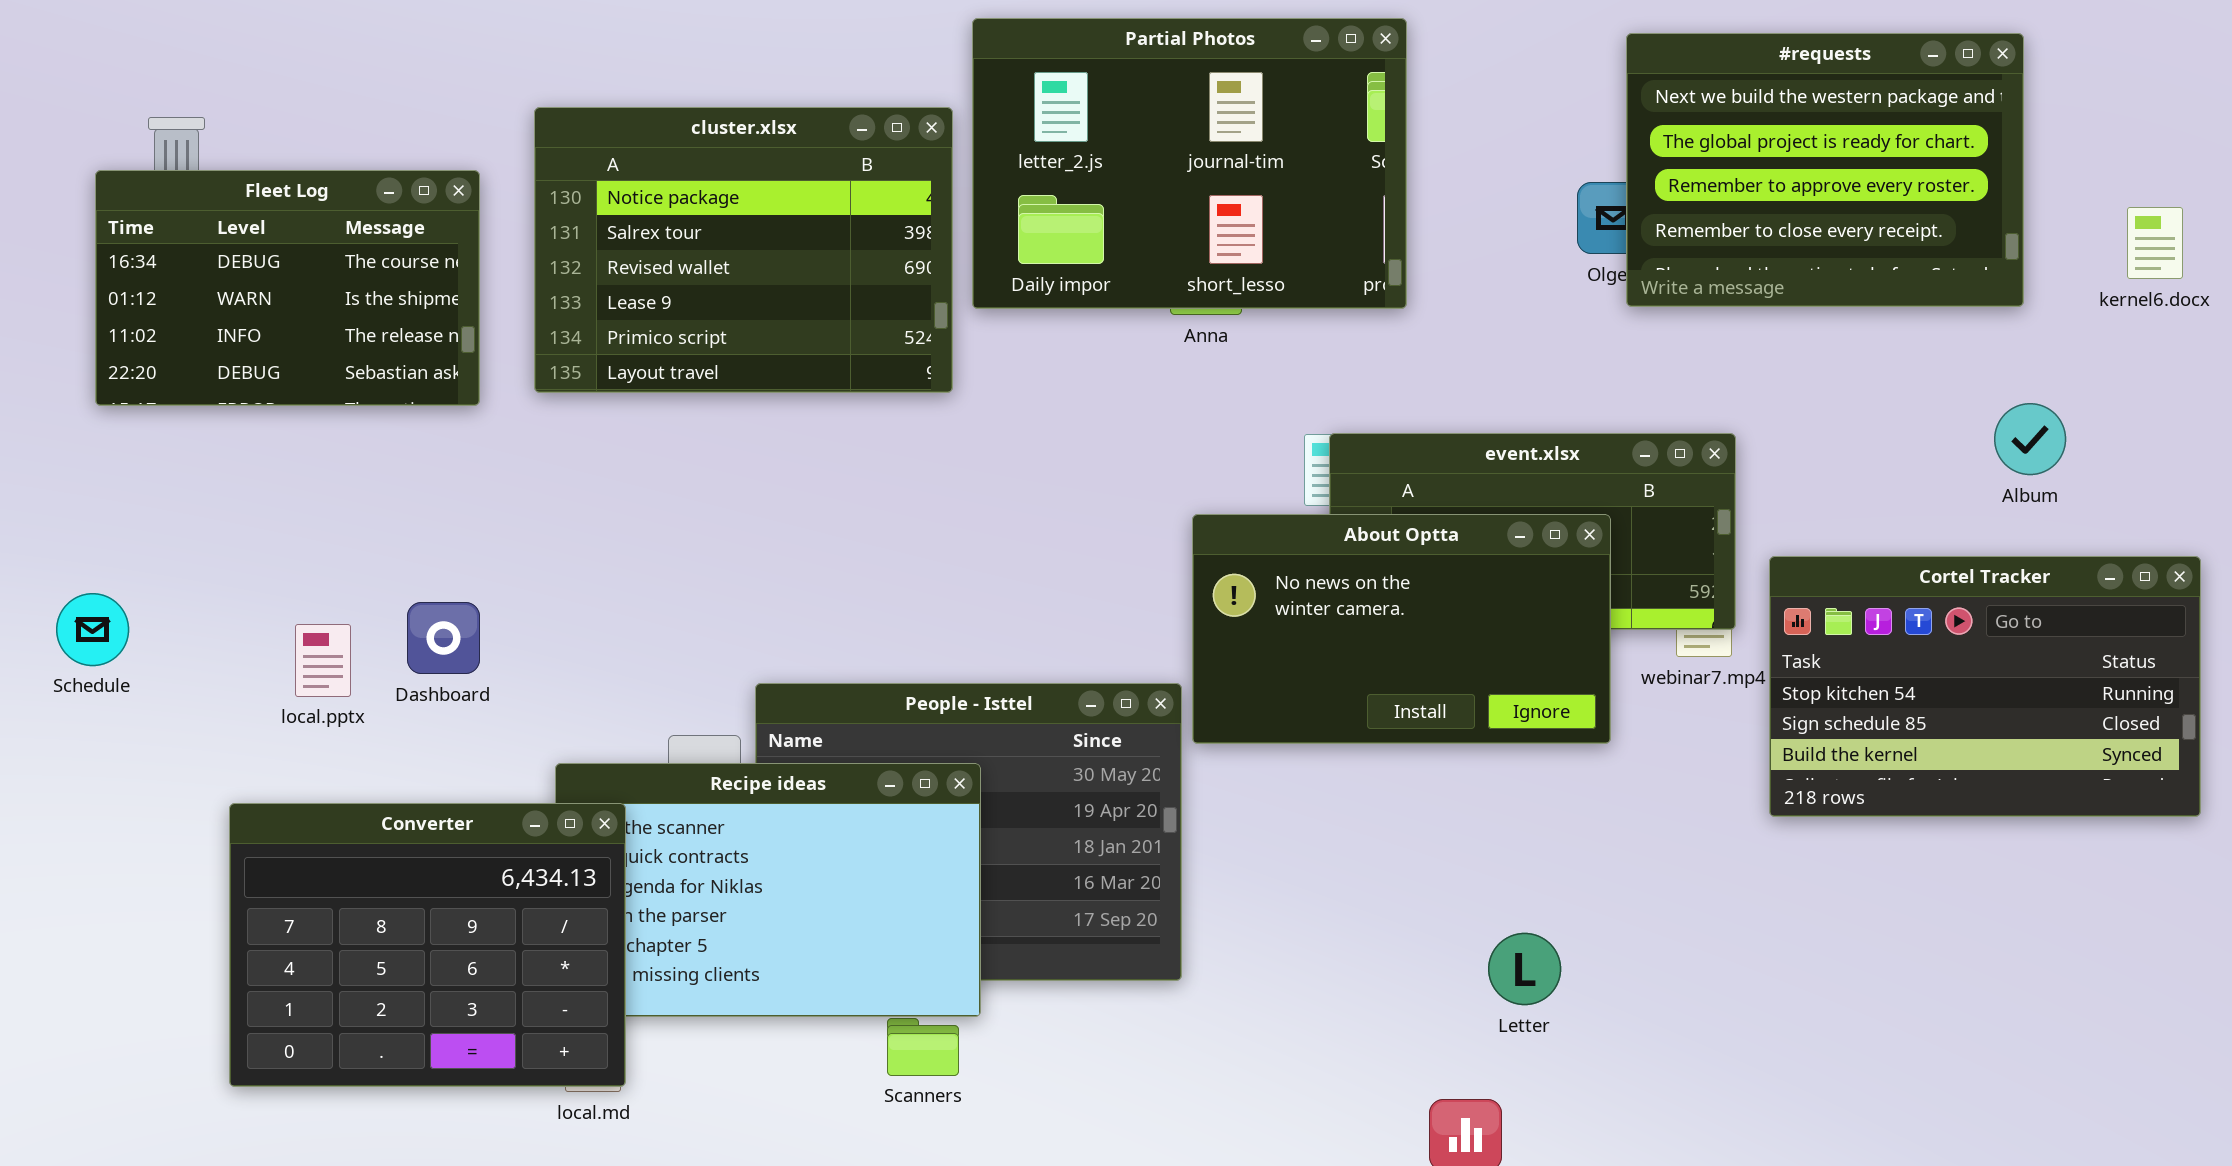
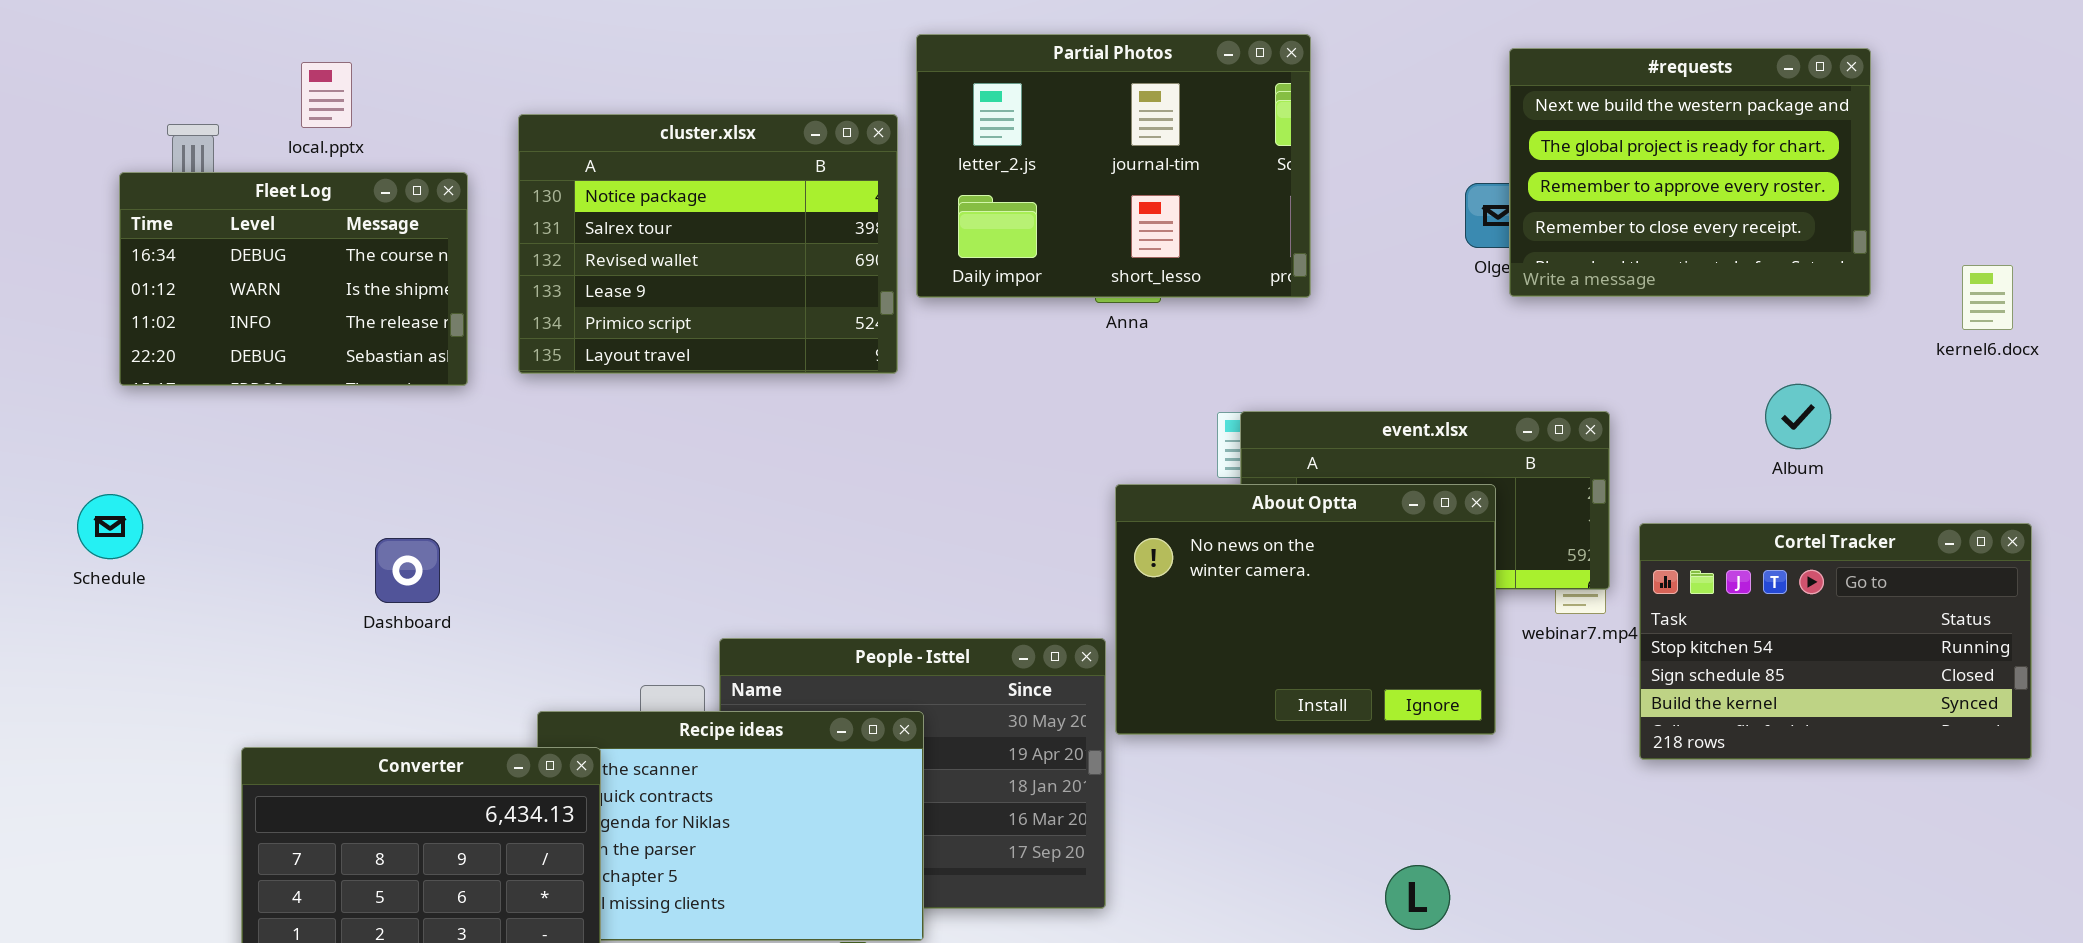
kernel6.docx: [2127,207,2183,279] -> [1962,265,2013,330], moved
Album: [1994,403,2066,475] -> [1765,384,1831,449], moved
About Optta: [1192,514,1611,744] -> [1115,484,1496,735], resized
Schedule: [56,593,129,666] -> [77,494,143,559], moved
Dashboard: [407,602,480,674] -> [375,538,440,603], moved
local.pptx: [295,624,351,697] -> [301,62,352,128], moved

